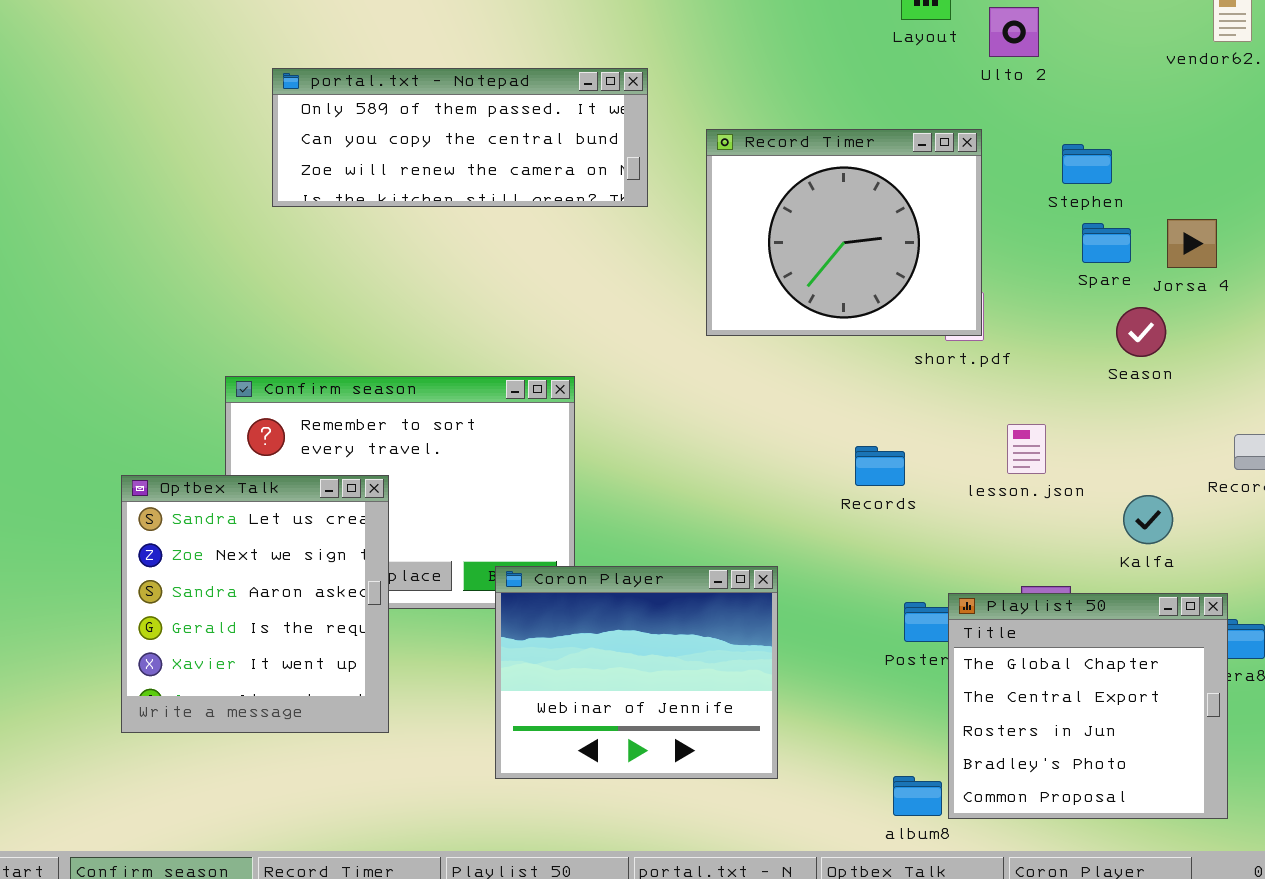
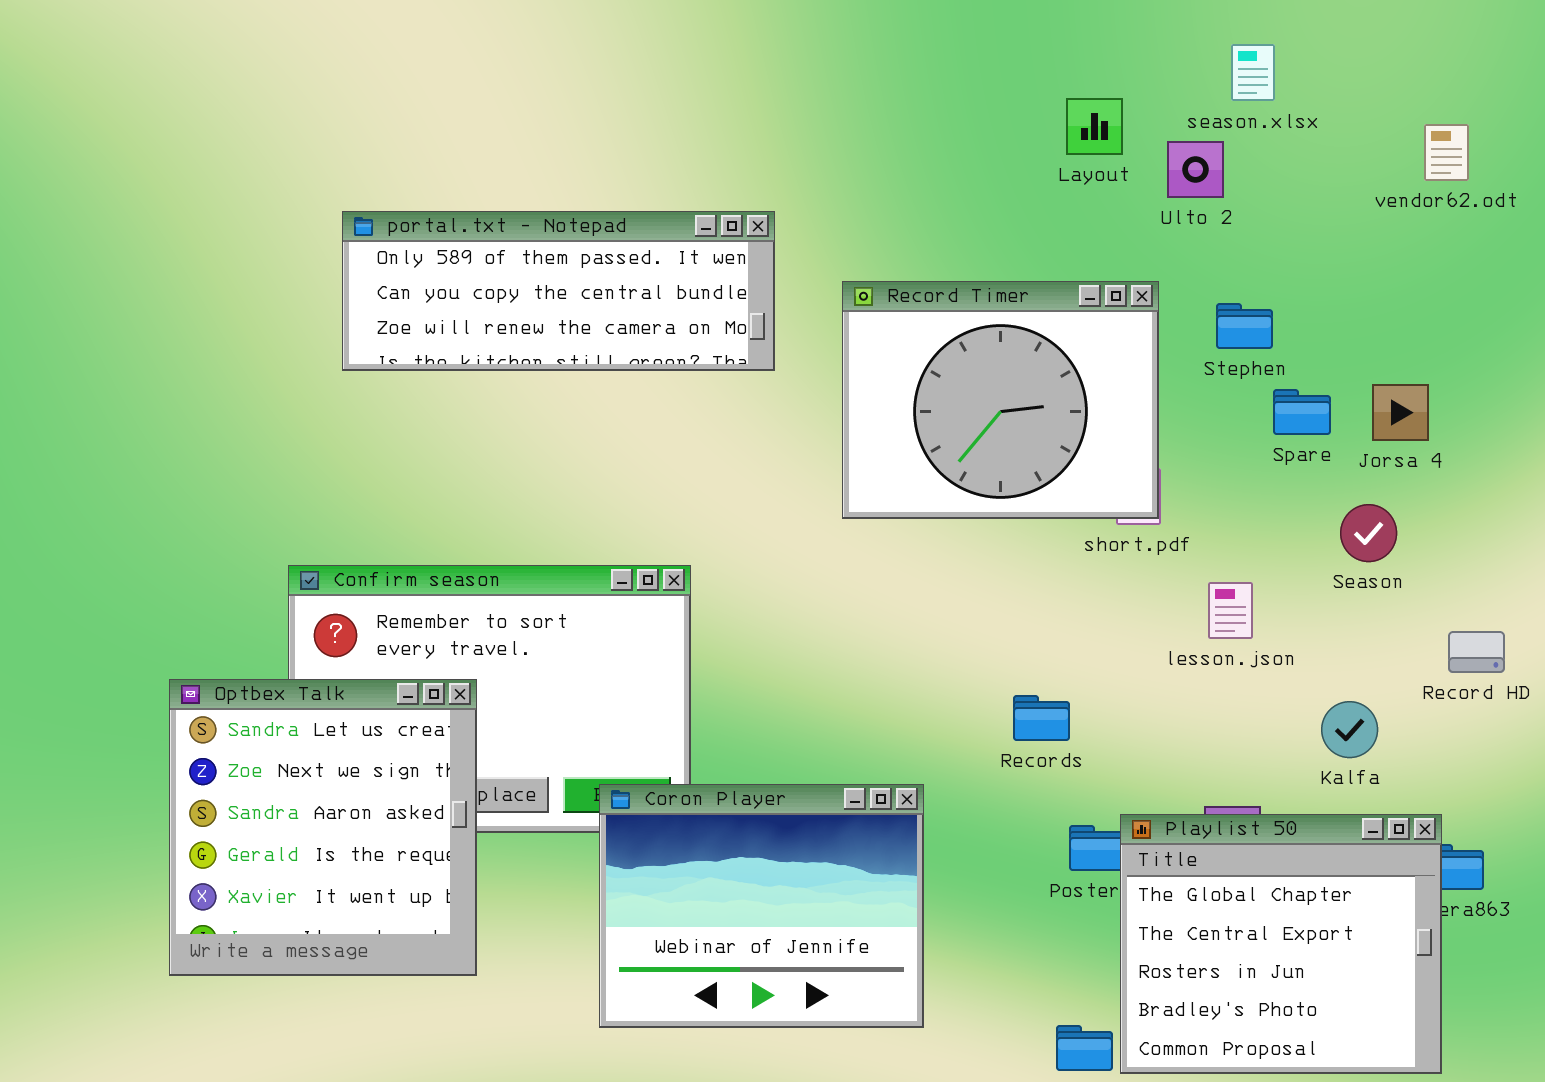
Stephen: [1062,144,1112,184] -> [1216,303,1273,349], moved
Season: [1116,307,1166,357] -> [1340,504,1397,562], moved
lesson.json: [1007,424,1046,474] -> [1208,582,1253,639], moved
Records: [855,446,905,486] -> [1013,695,1070,741], moved

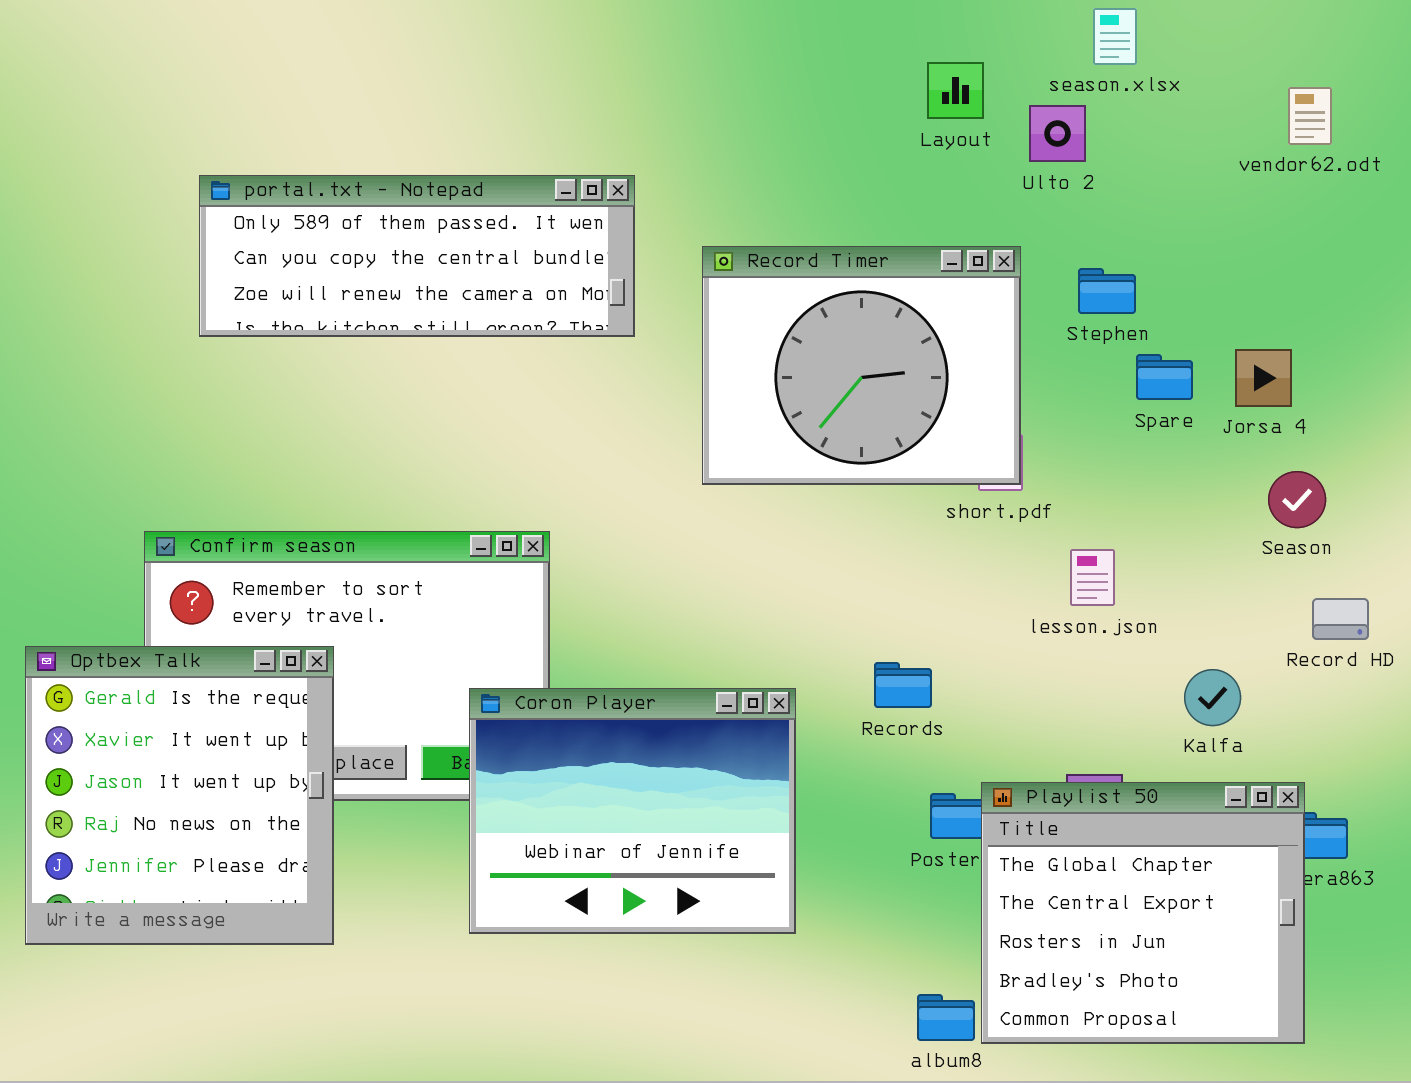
Season: [1340,504,1397,562] -> [1268,471,1326,528], moved
Optbex Talk: [169,679,477,976] -> [25,646,334,945], scrolled down 3 rows
Coron Player: [599,784,924,1028] -> [469,688,796,934], moved

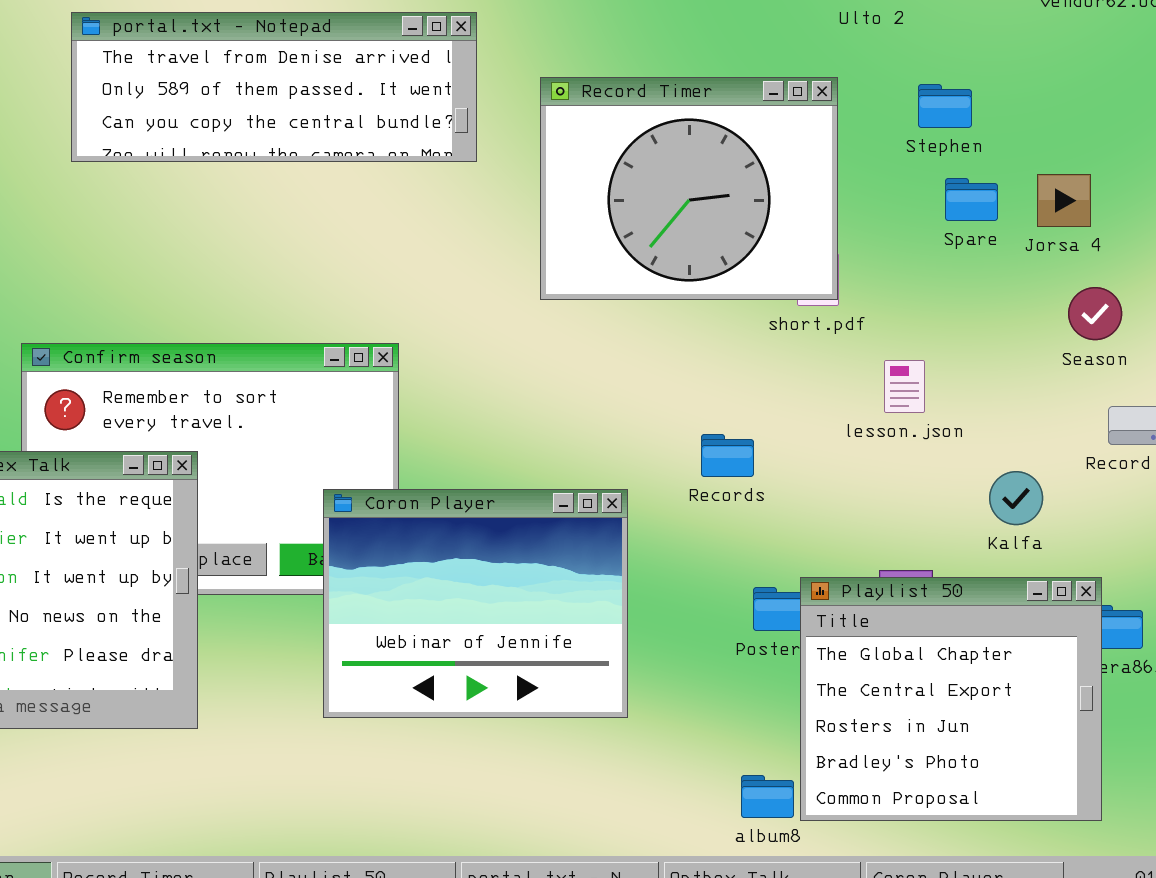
portal.txt - Notepad: [199,175,635,337] -> [71,12,477,162], scrolled up 1 row
Stephen: [1078,268,1136,314] -> [918,84,972,128], moved
Records: [874,662,932,708] -> [701,434,754,477], moved

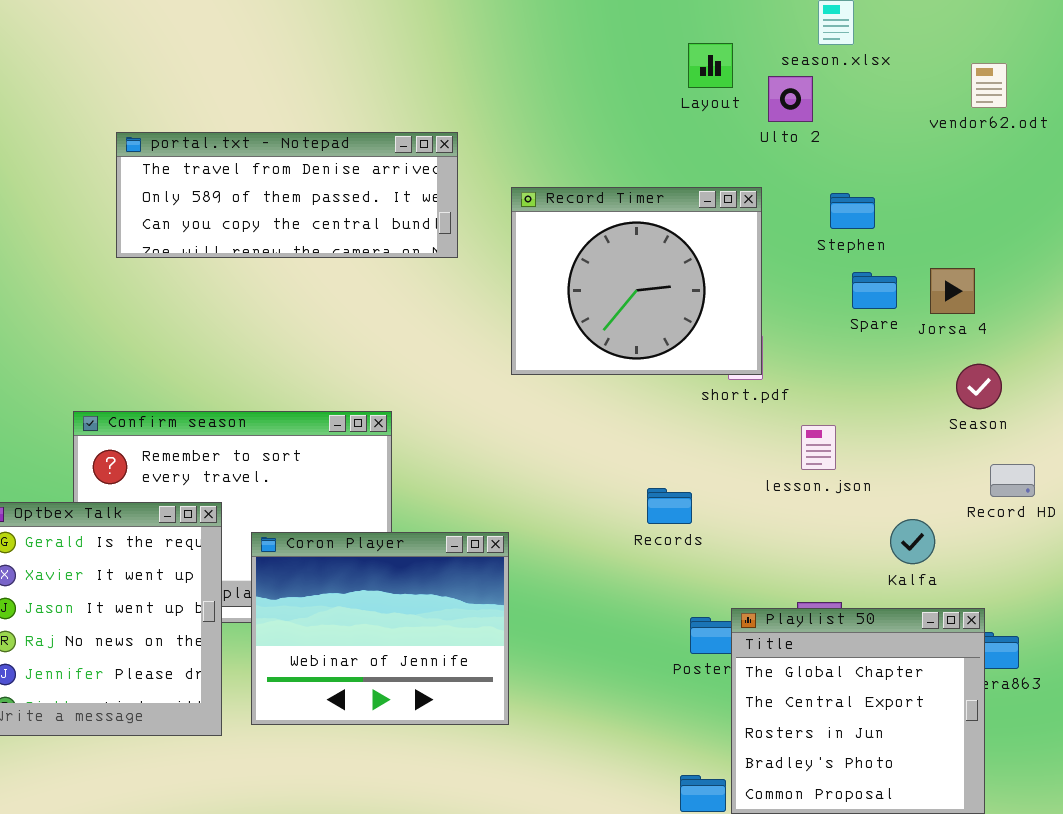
Coron Player: [323,489,628,718] -> [251,532,509,725], moved

